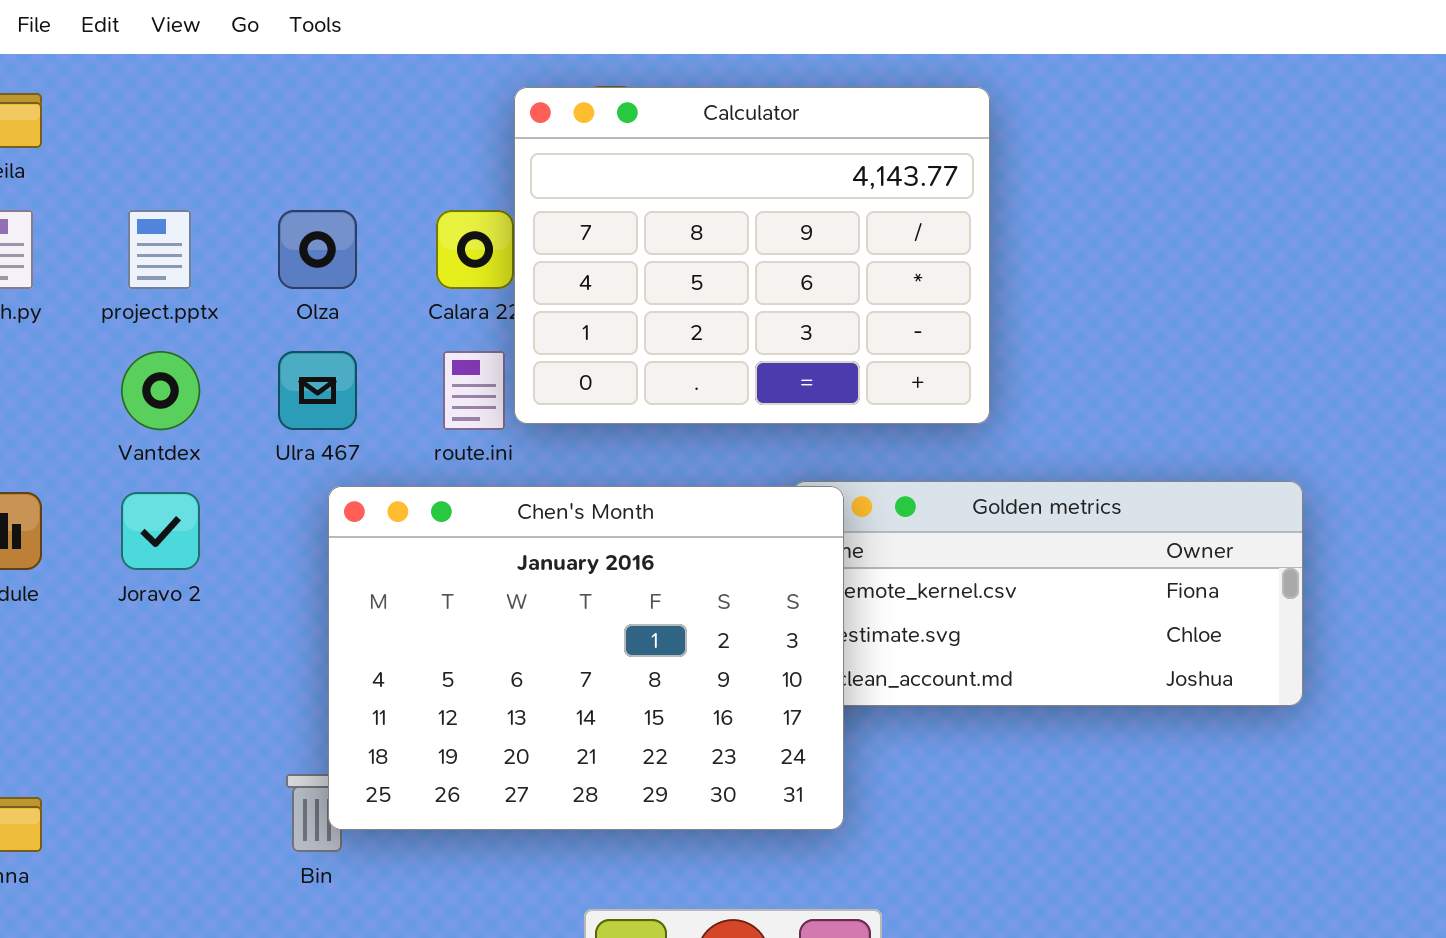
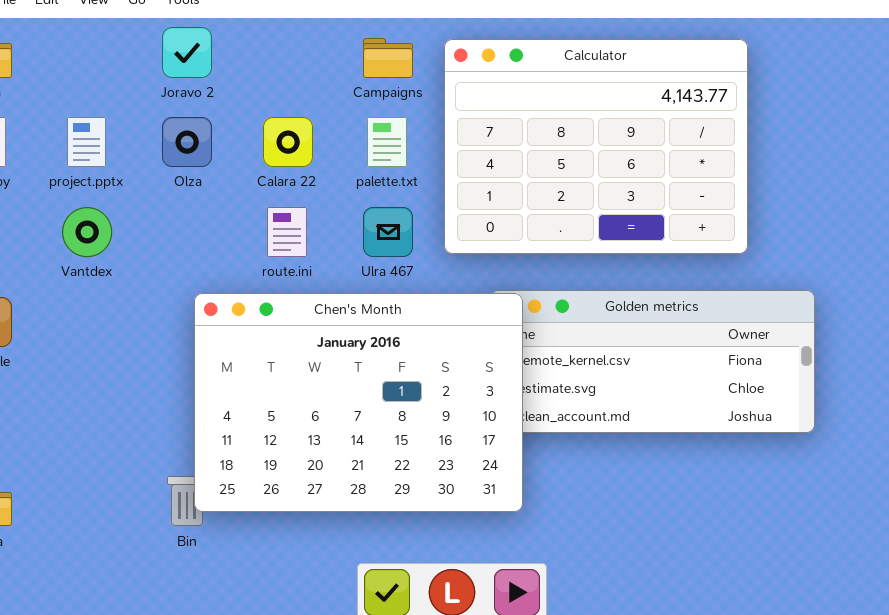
Calculator: [514,87,990,424] -> [444,39,748,254], moved
Ulra 467: [278,351,357,430] -> [363,207,413,257], moved
Joravo 2: [121,492,200,570] -> [162,27,212,78], moved

